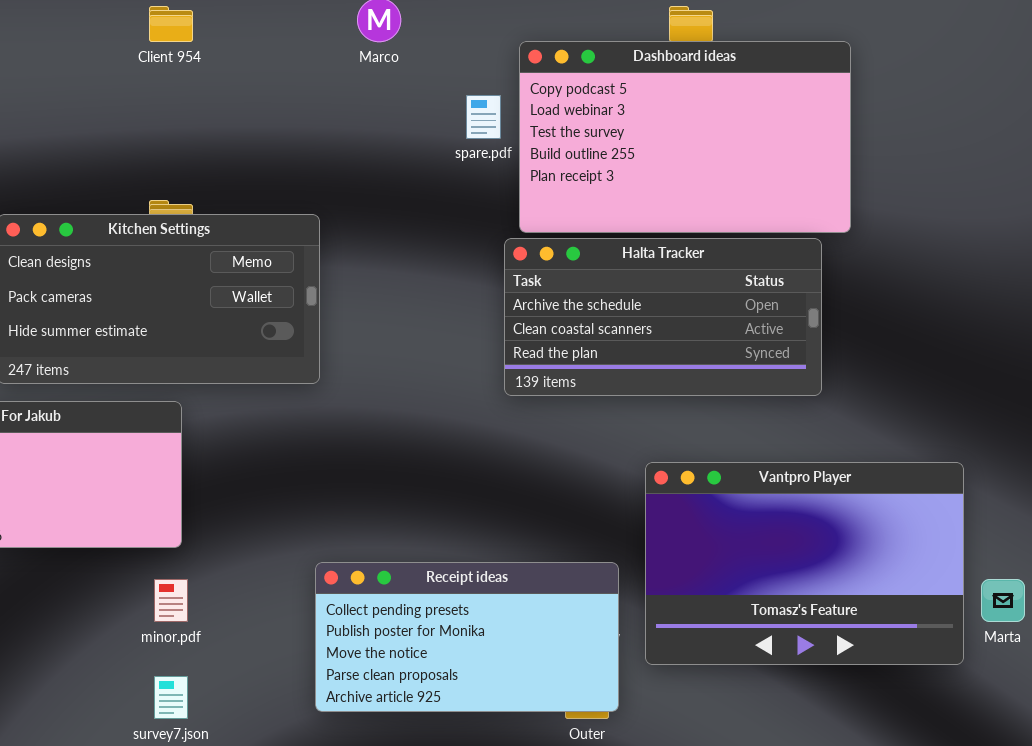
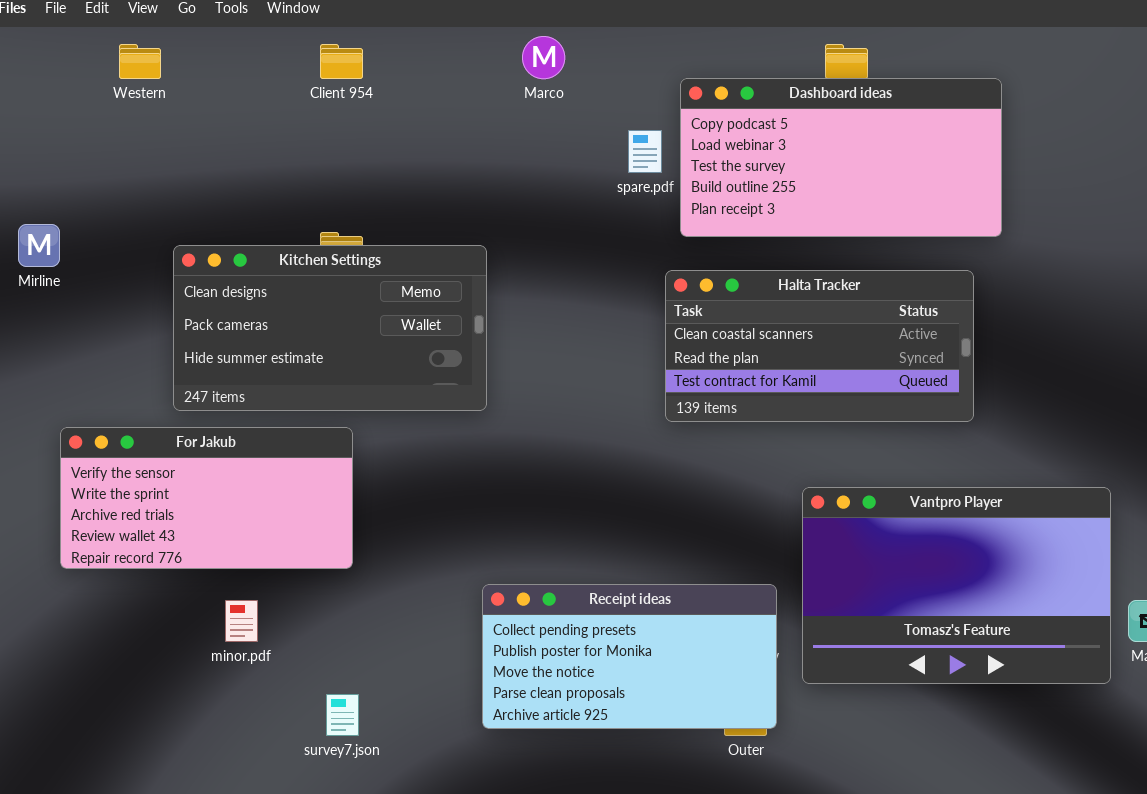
Dashboard ideas: [519,41,851,233] -> [680,78,1002,237], resized
Halta Tracker: [504,238,822,396] -> [665,270,974,422], scrolled down 1 row
minor.pdf: [154,579,188,622] -> [225,600,258,642], moved

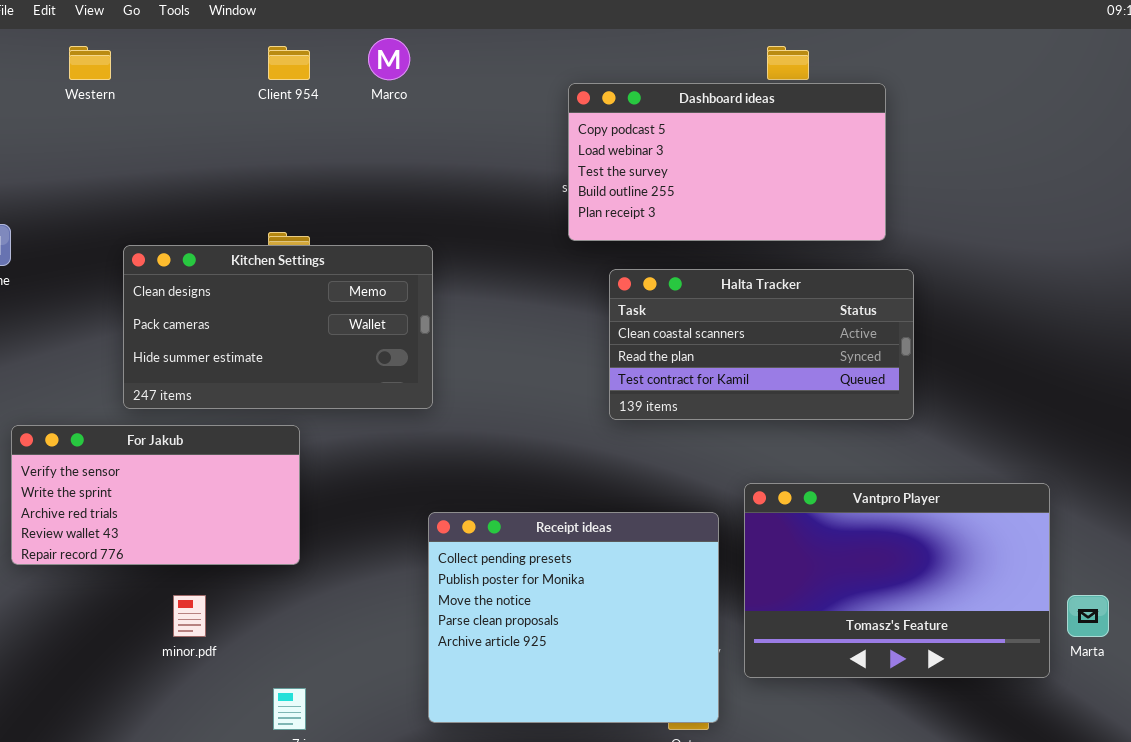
Marco: [522,36,565,79] -> [368,38,410,80], moved
Dashboard ideas: [680,78,1002,237] -> [568,83,886,241], moved
Receipt ideas: [482,584,777,729] -> [428,512,719,723], resized

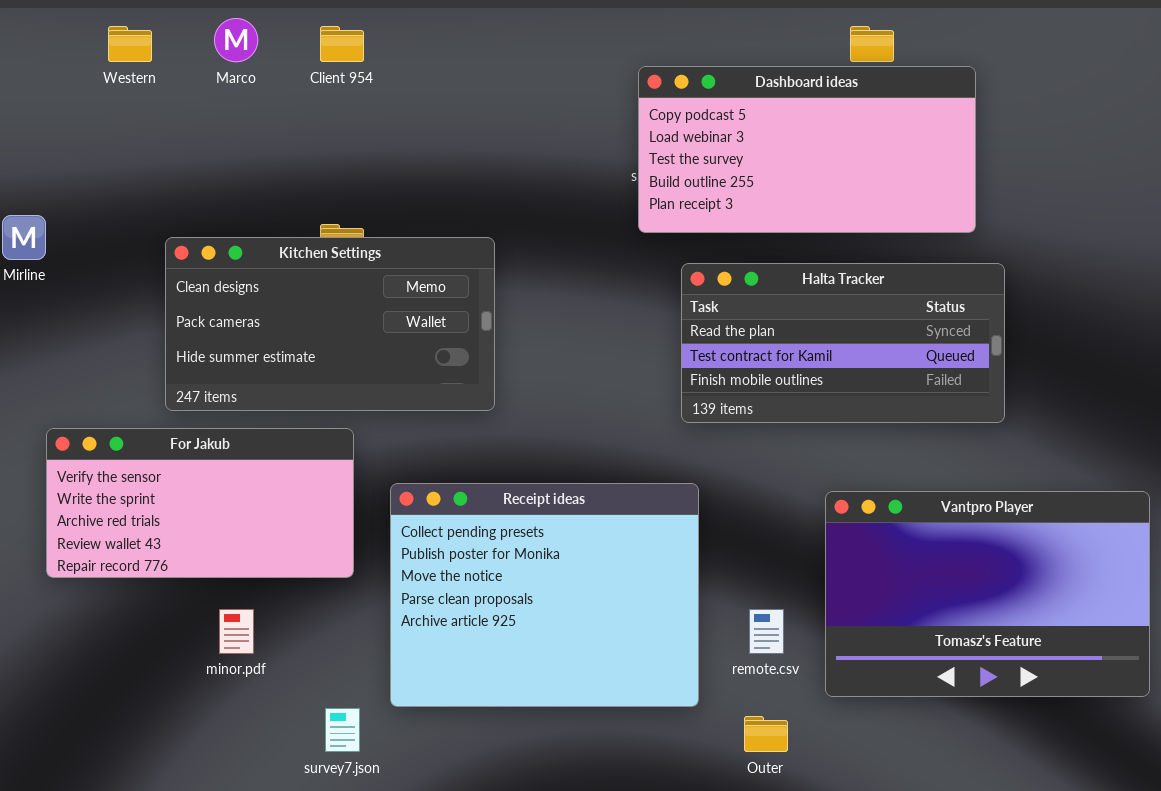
Marco: [368,38,410,80] -> [214,18,258,62], moved
Halta Tracker: [609,269,914,420] -> [681,263,1005,423], scrolled down 1 row
Receipt ideas: [428,512,719,723] -> [390,483,699,707], moved

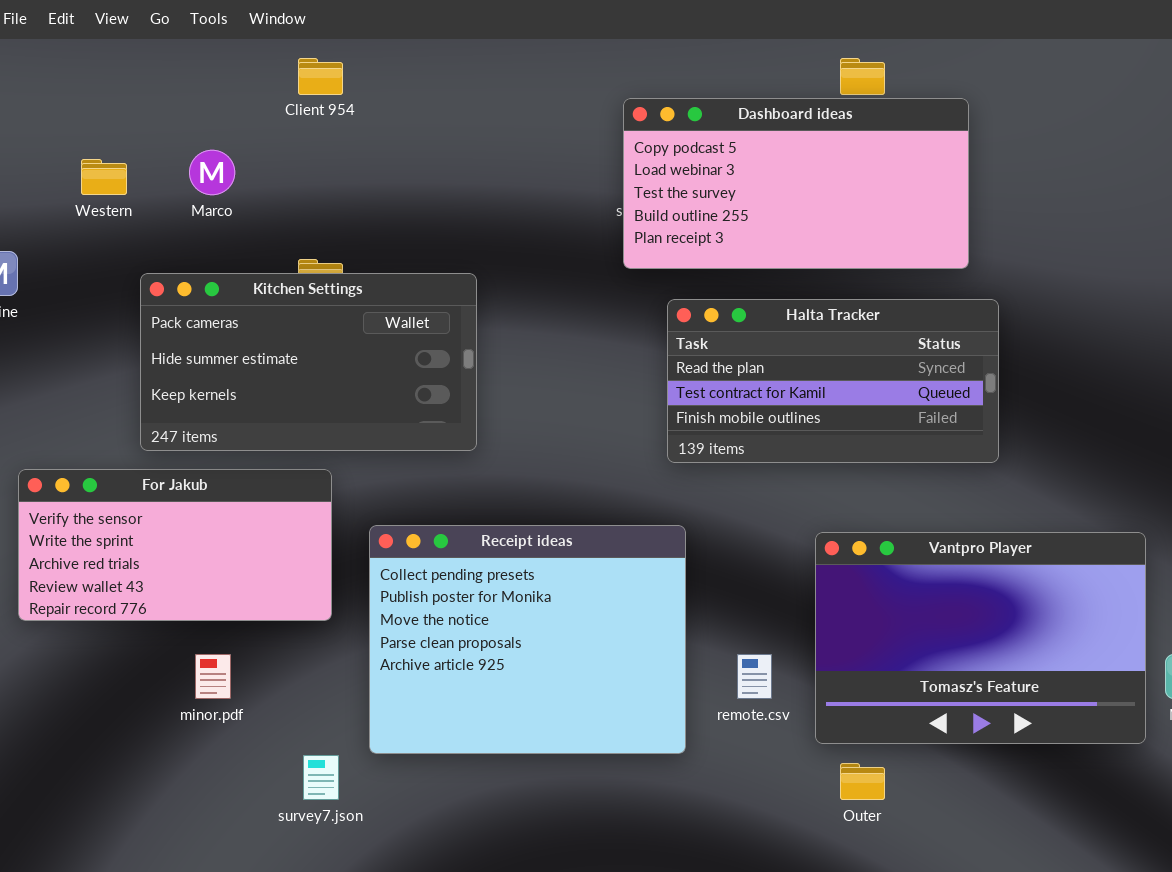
Marco: [214,18,258,62] -> [189,150,235,195], moved
Western: [108,26,152,62] -> [81,159,127,195], moved
Kitchen Settings: [165,237,495,411] -> [140,273,477,451], scrolled down 1 row
Outer: [744,716,788,752] -> [840,763,885,800], moved

